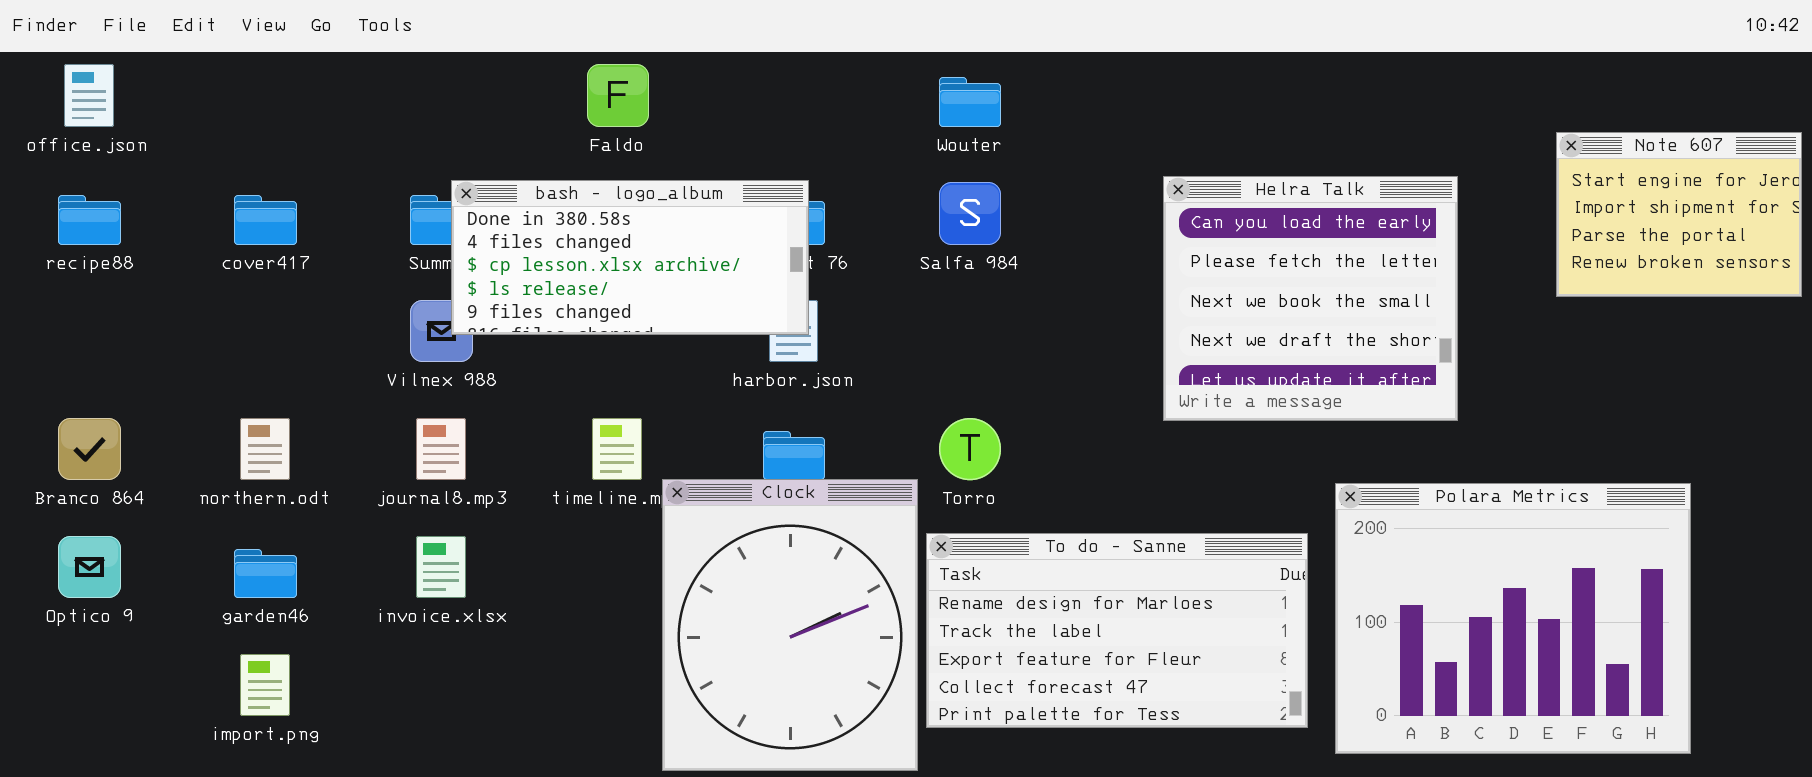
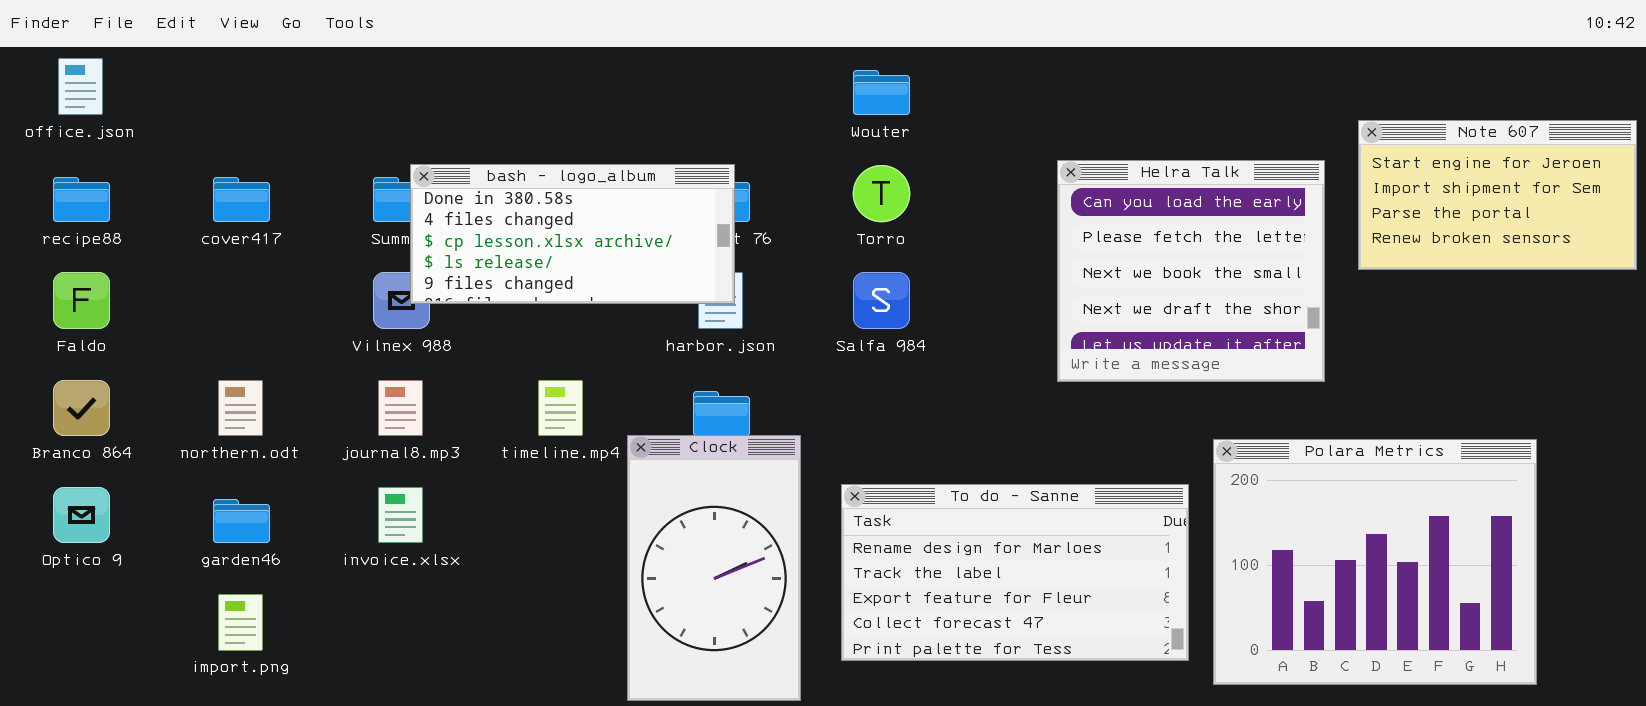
Faldo: [587,64,649,127] -> [53,272,110,329], moved
Note 607: [1556,132,1802,297] -> [1358,120,1637,270], resized
Salfa 984: [939,182,1001,245] -> [853,272,910,329], moved
Torro: [939,418,1001,480] -> [853,165,910,222], moved
Clock: [662,479,918,771] -> [627,435,801,701], moved, resized

